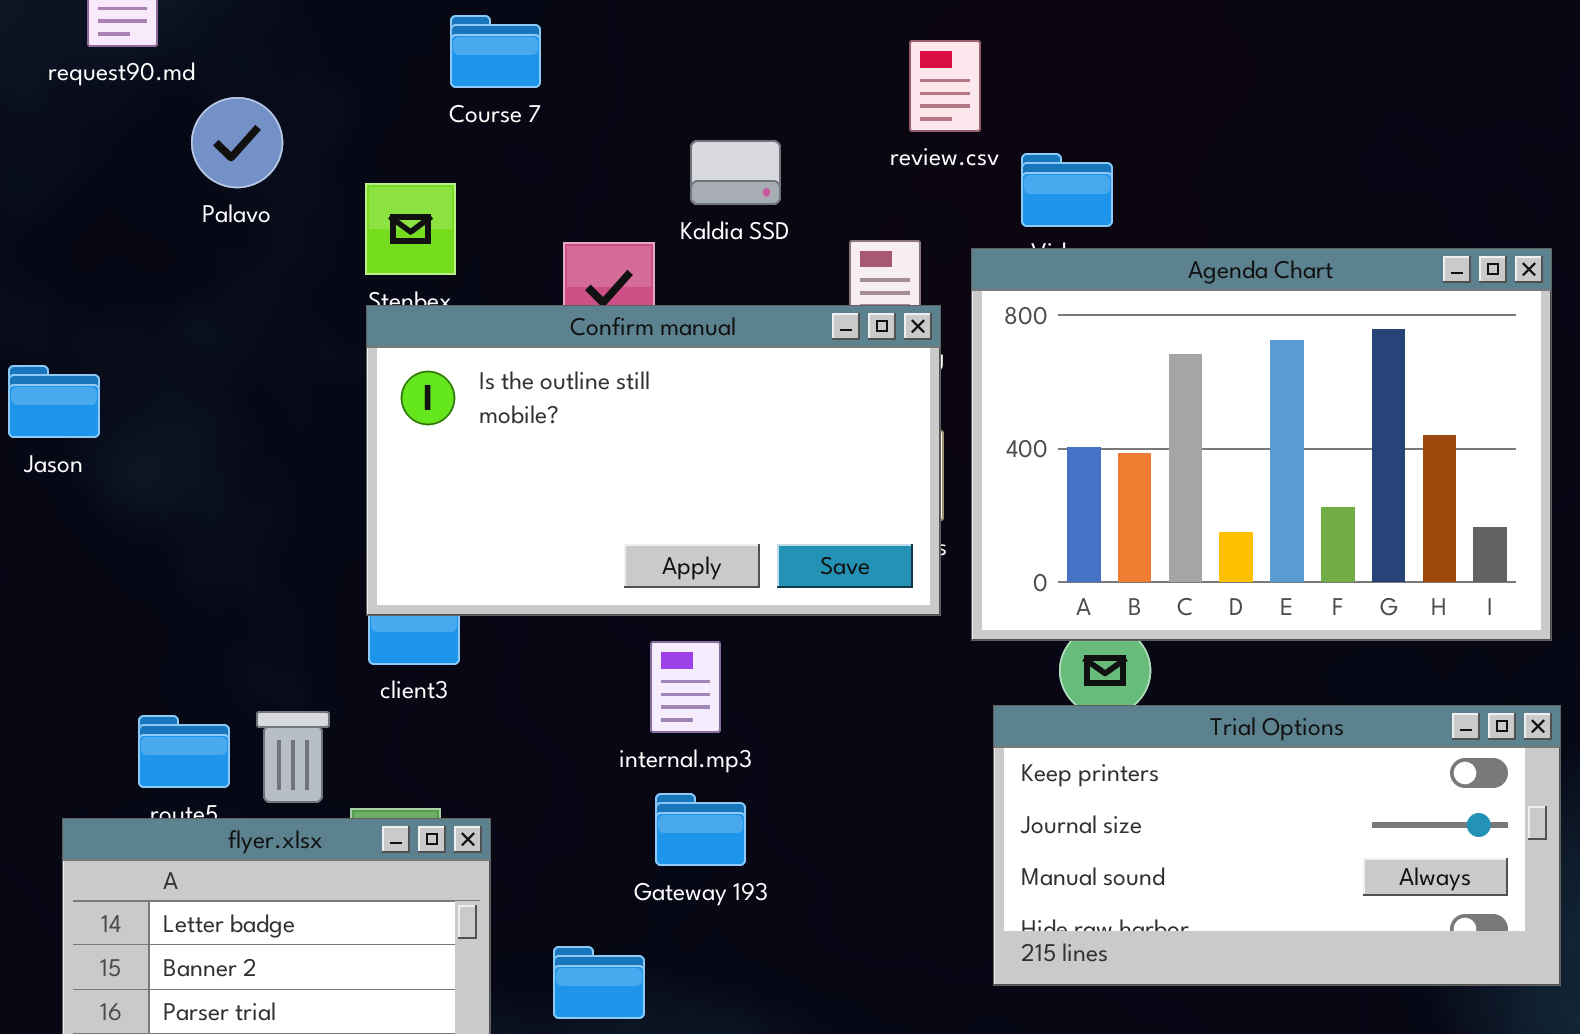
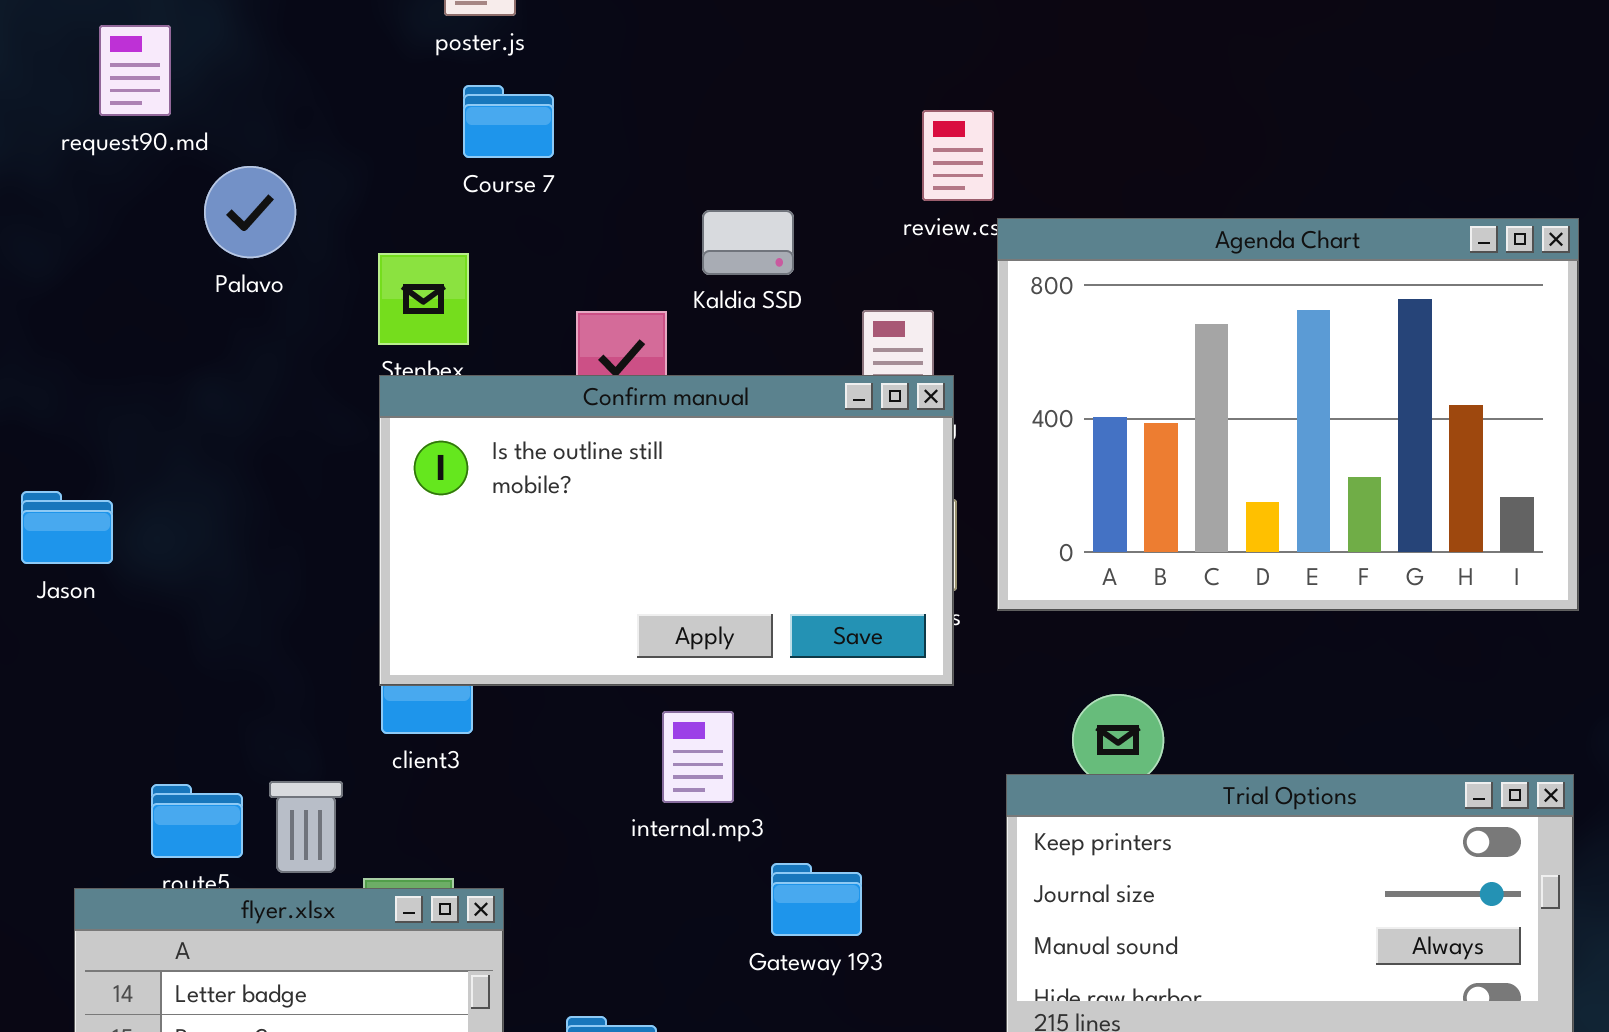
Agenda Chart: [971,248,1552,641] -> [997,218,1579,611], moved
Jason: [8,365,100,438] -> [21,491,113,564], moved
Gateway 193: [655,793,746,866] -> [771,863,862,936], moved

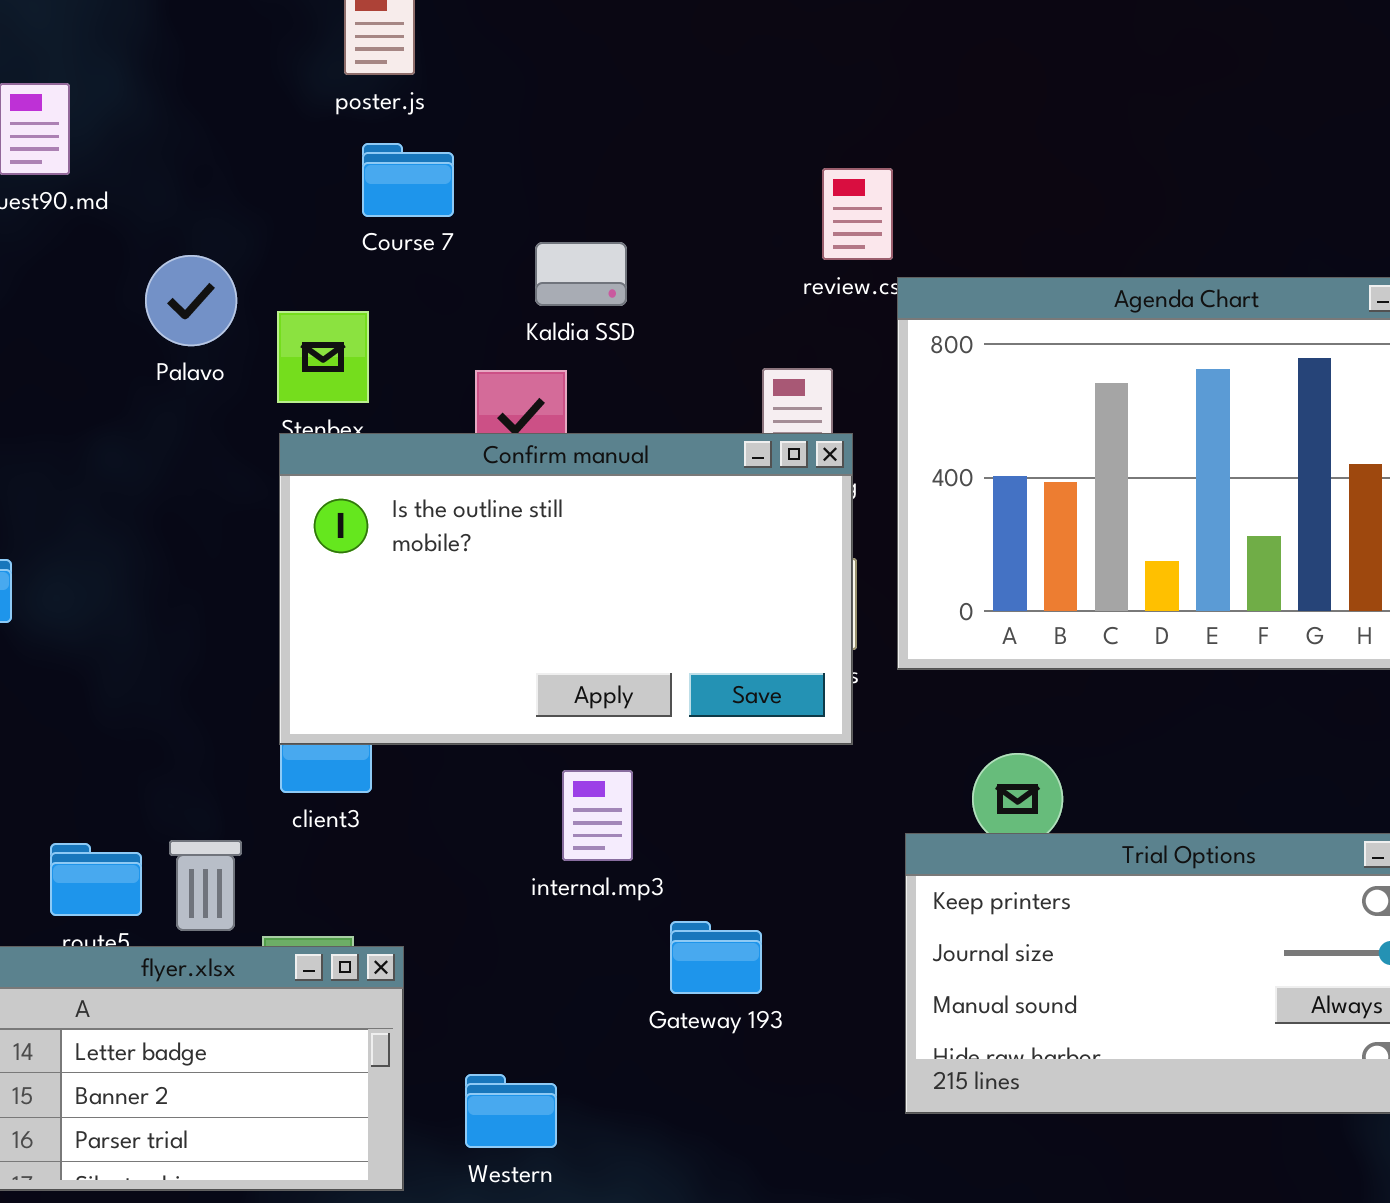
Palavo: [204,166,296,258] -> [145,255,237,346], moved
Kaldia SSD: [702,210,794,275] -> [535,242,627,306], moved

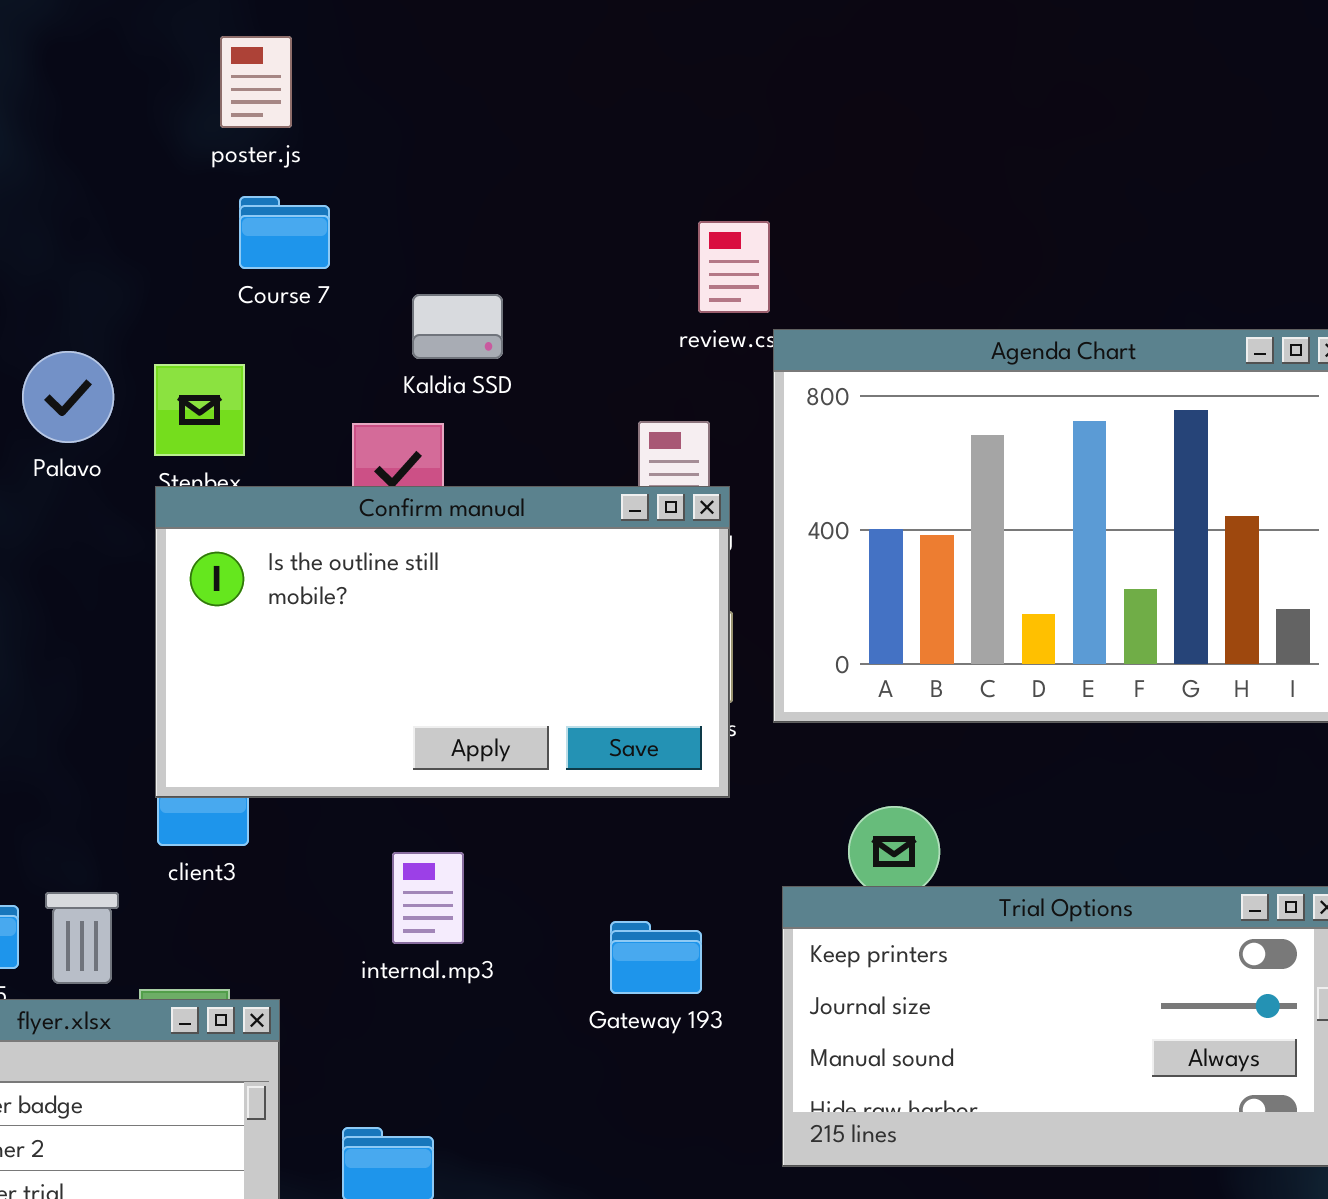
Palavo: [145,255,237,346] -> [22,351,114,443], moved
internal.mp3: [562,770,633,861] -> [392,852,464,944], moved
Gateway 193: [670,921,762,994] -> [610,921,702,994], moved

